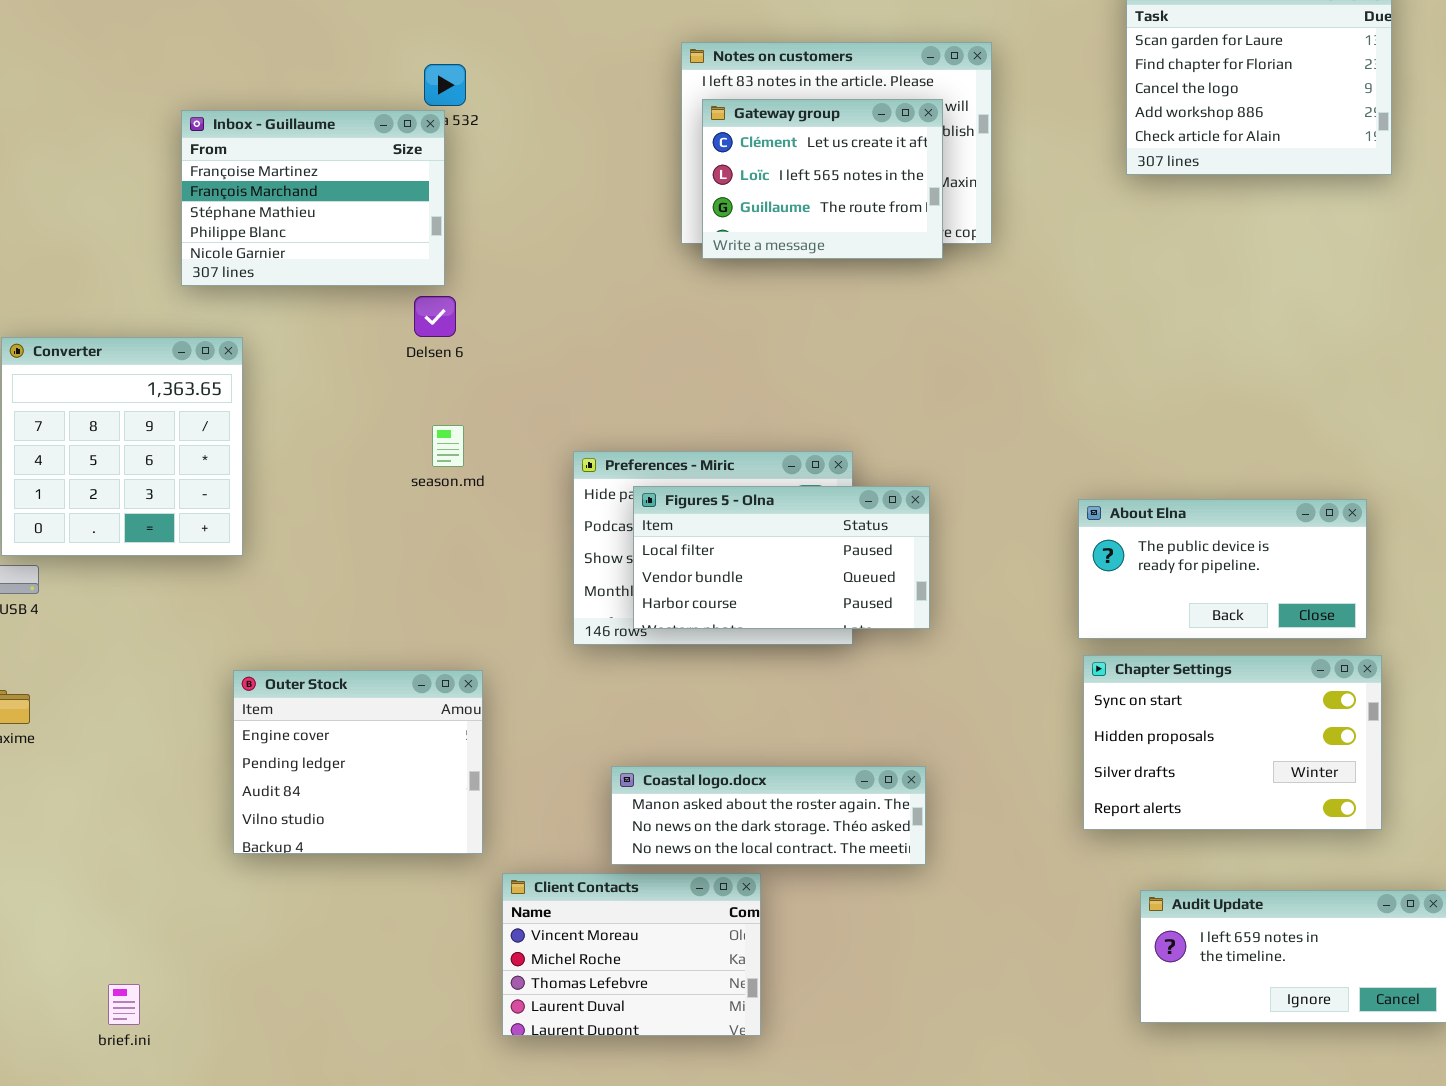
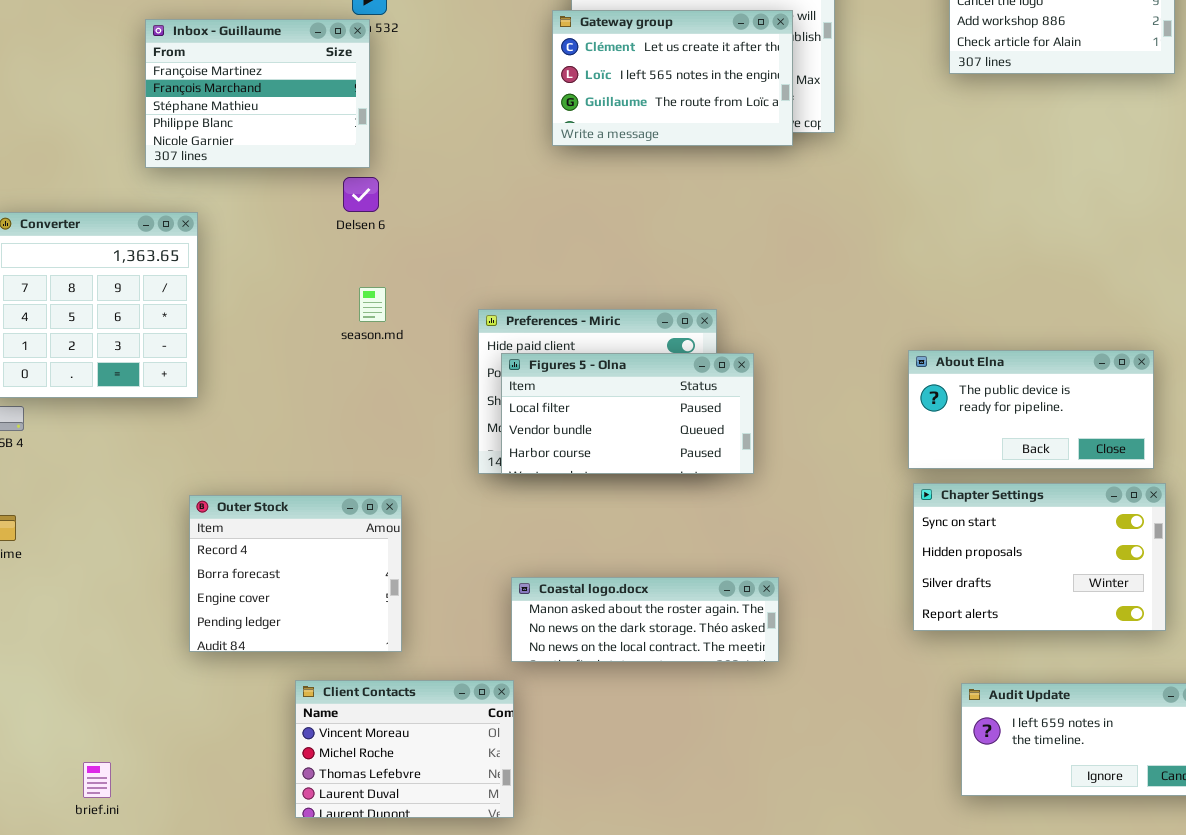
Gateway group: [702,99,943,259] -> [552,10,793,146], resized
Figures 5 - Olna: [633,486,930,629] -> [501,353,754,474], moved
Outer Stock: [233,670,483,854] -> [189,495,402,652], scrolled up 2 rows
Client Contacts: [502,873,761,1036] -> [295,680,514,818], moved

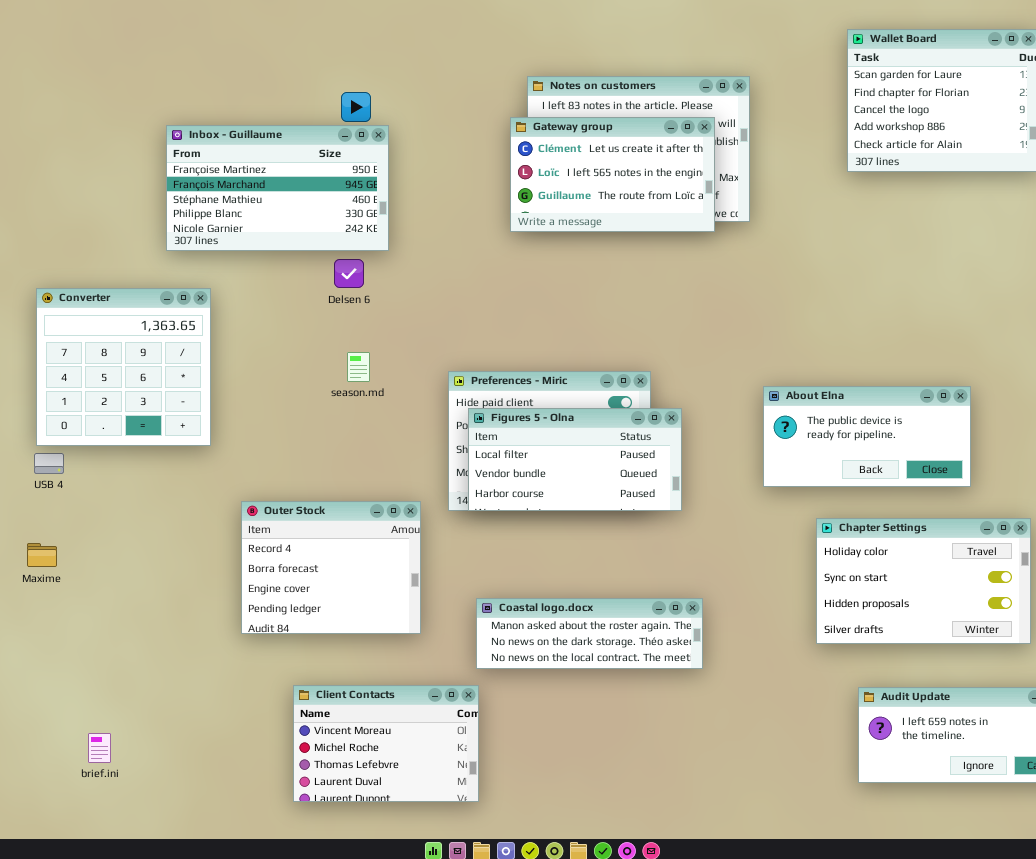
Inbox - Guillaume: [145,19,370,168] -> [166,125,389,251], resized
About Elna: [908,350,1154,469] -> [763,386,971,487], moved
Chapter Settings: [913,483,1166,631] -> [816,518,1031,644], scrolled up 1 row
Outer Stock: [189,495,402,652] -> [241,501,421,634], moved
brief.ini: [83,762,111,798] -> [88,733,111,763], moved

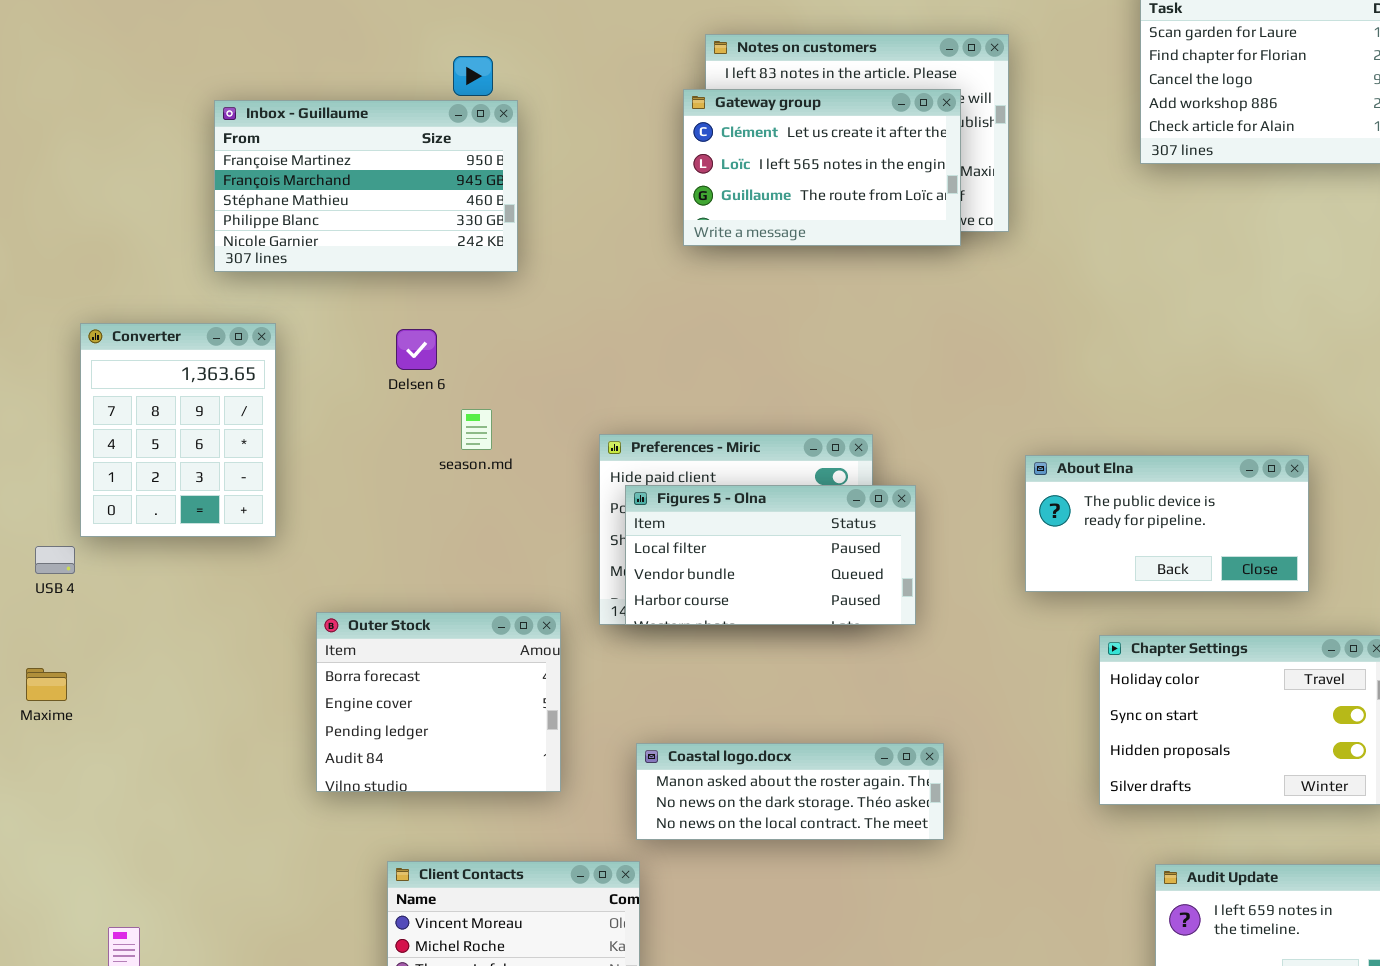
Delsen 6: [334,259,364,288] -> [396,329,437,370], moved
Converter: [36,288,211,446] -> [80,323,276,537], resized
Outer Stock: [241,501,421,634] -> [316,612,561,792], scrolled down 1 row

